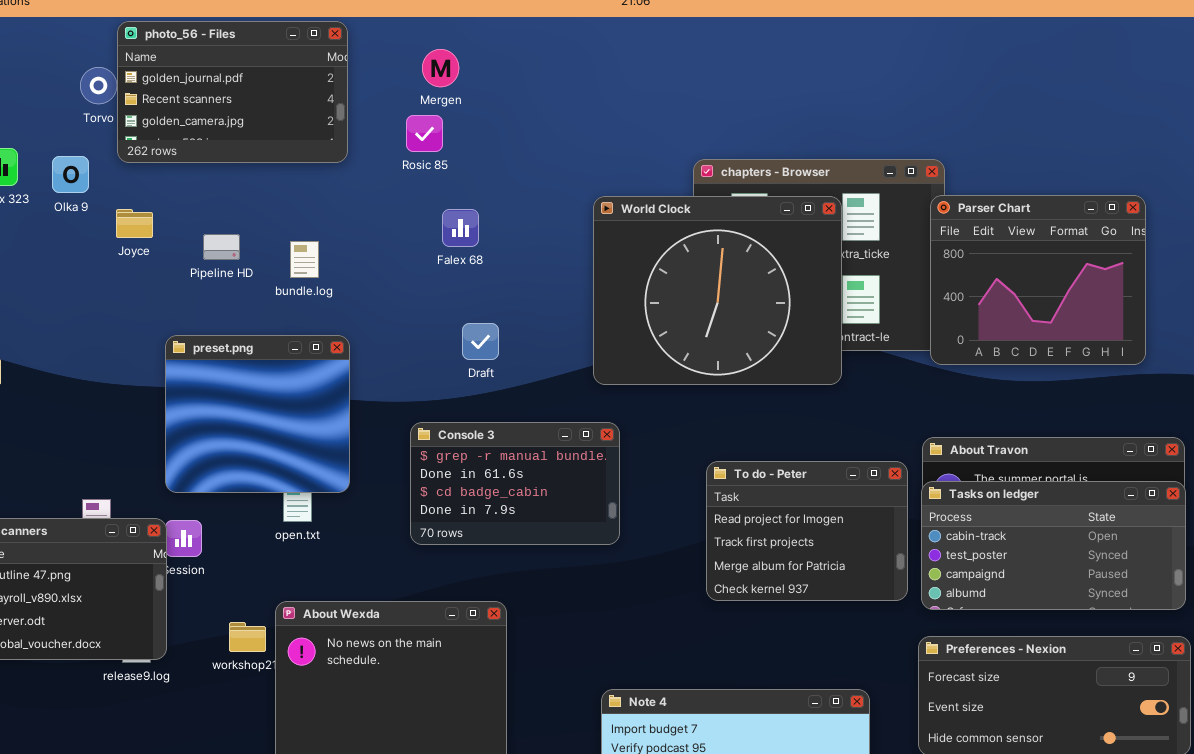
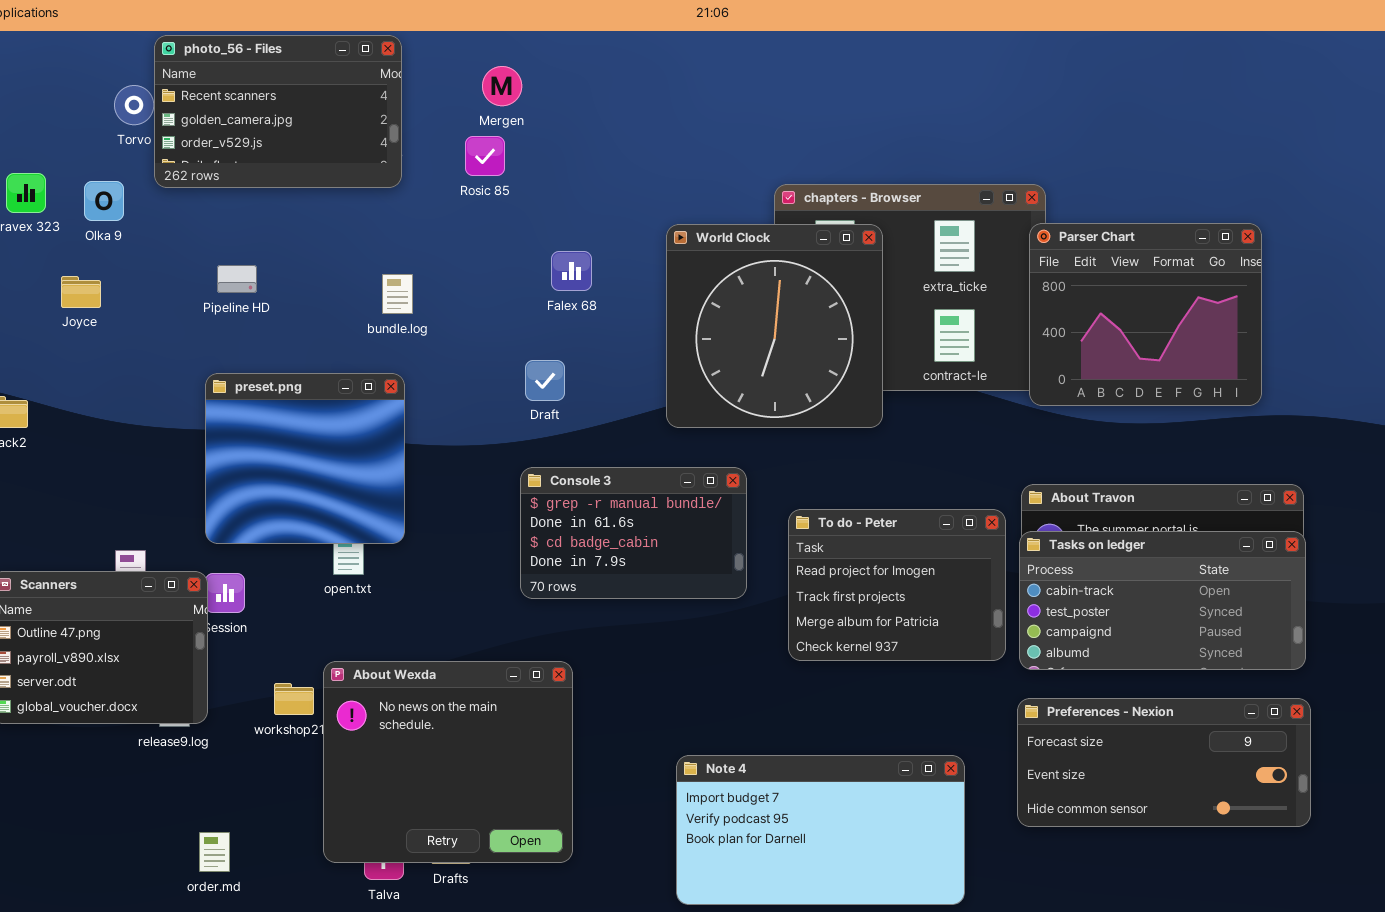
photo_56 - Files: [117,21,348,163] -> [154,35,402,188], scrolled down 1 row
World Clock: [593,196,842,385] -> [666,224,883,428], resized
Joyce: [116,209,153,238] -> [61,276,101,308], moved
Falex 68: [442,209,479,247] -> [551,251,592,291], moved
Pipeline HD: [203,234,240,260] -> [217,265,257,293], moved
bundle.log: [290,241,319,278] -> [382,274,413,314], moved
Console 3: [410,422,620,545] -> [520,467,747,599], moved

